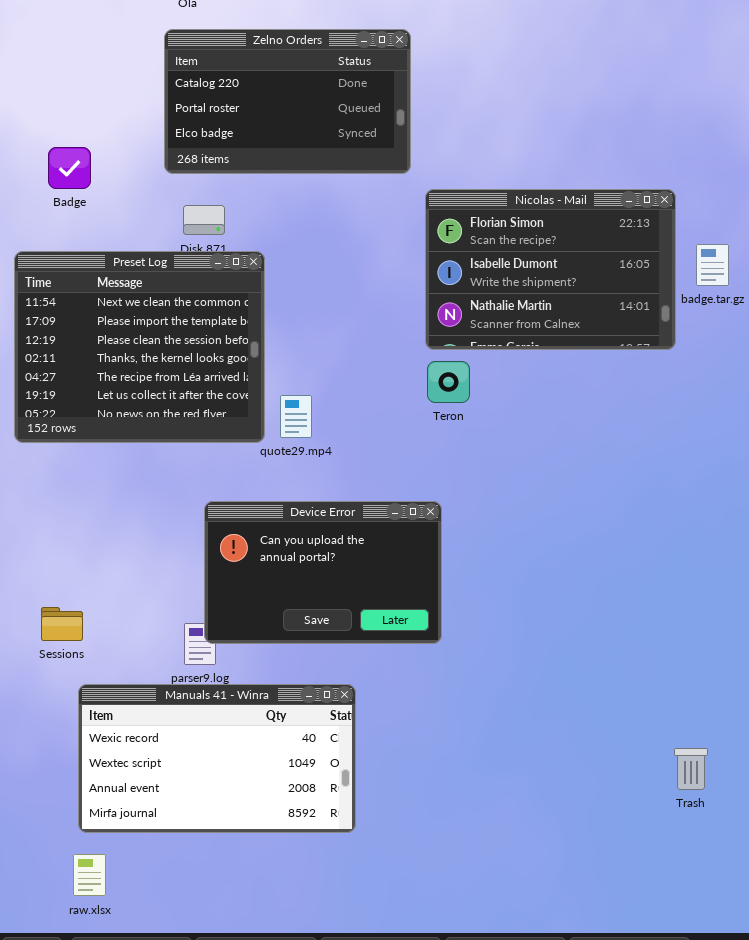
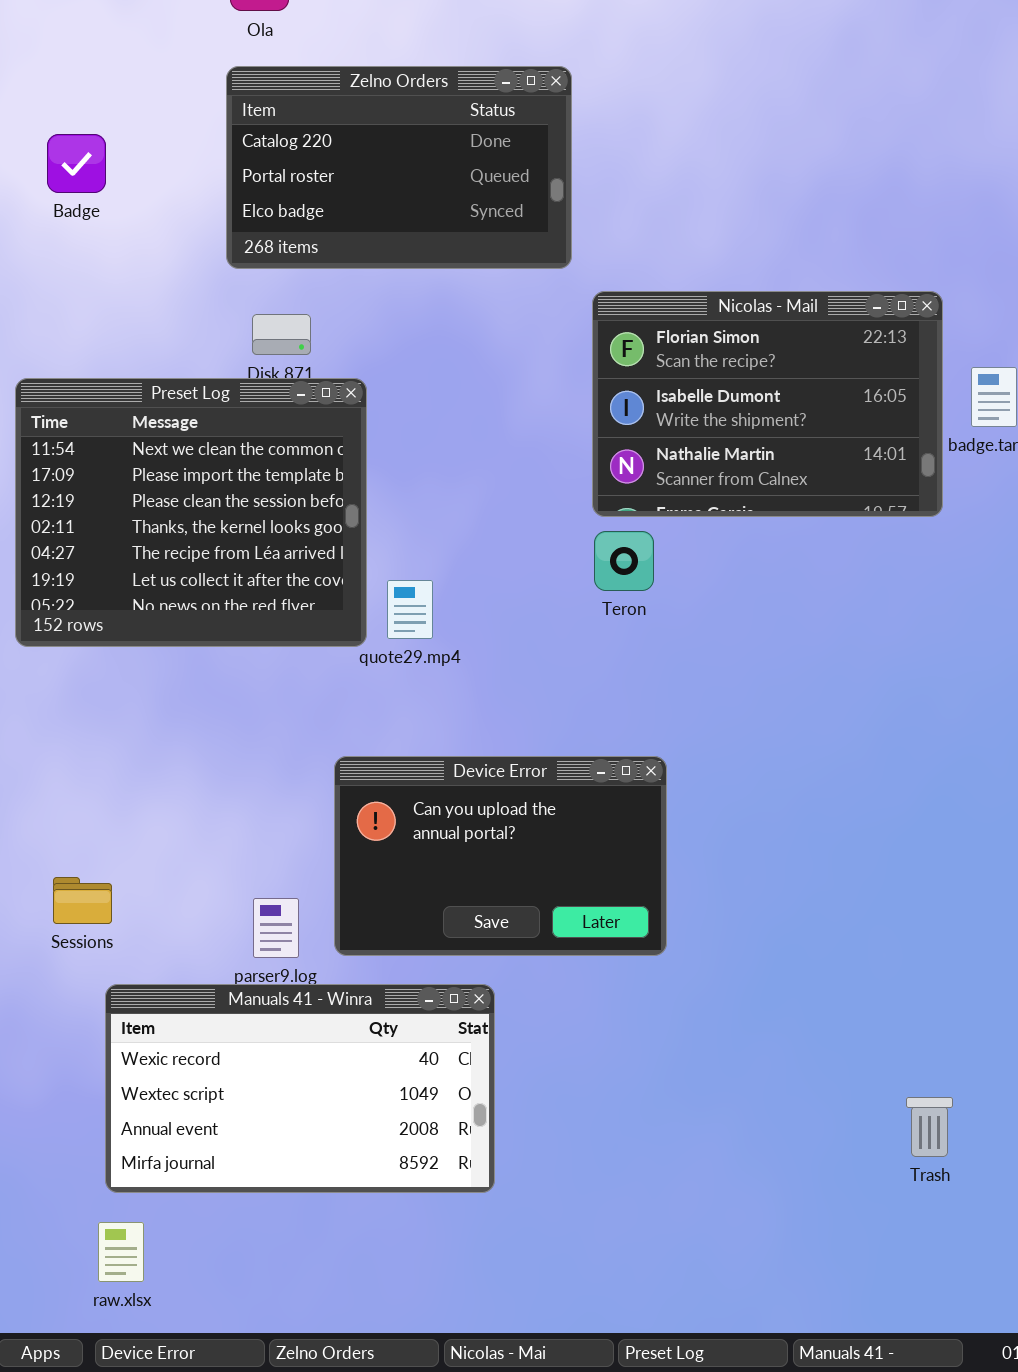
Badge: [48,147,91,189] -> [47,134,106,193], moved
Device Error: [204,501,442,644] -> [334,756,667,956], moved
Trash: [674,748,708,790] -> [906,1097,953,1157], moved

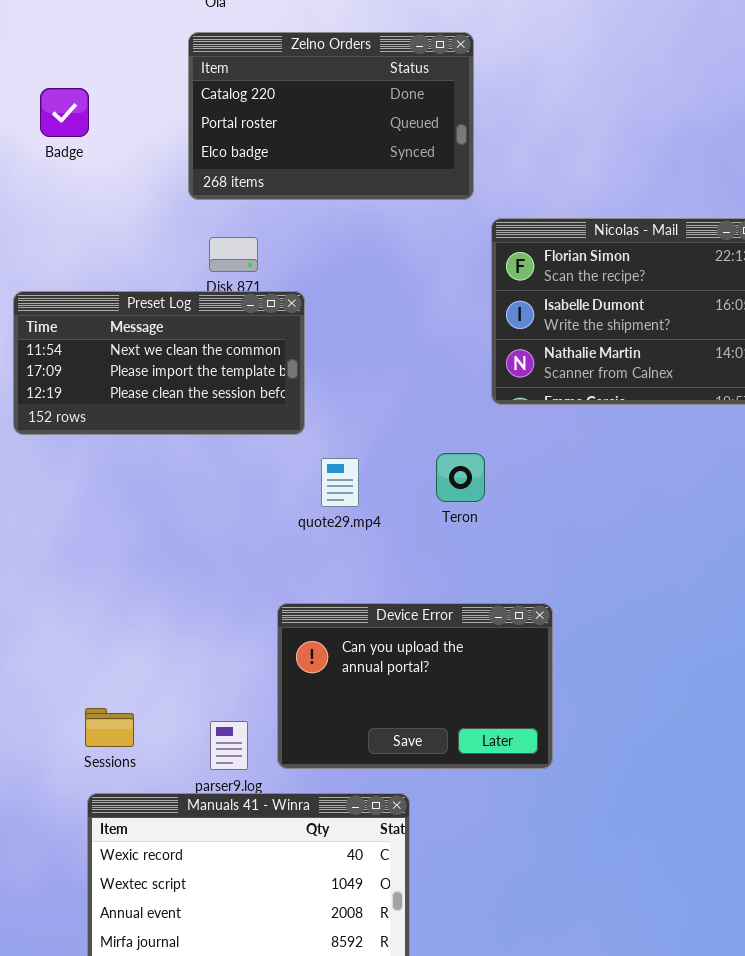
Preset Log: [15,378,367,647] -> [13,291,305,435], resized
Teron: [594,531,654,591] -> [436,453,485,502], moved
Sessions: [53,877,112,924] -> [85,708,134,747], moved

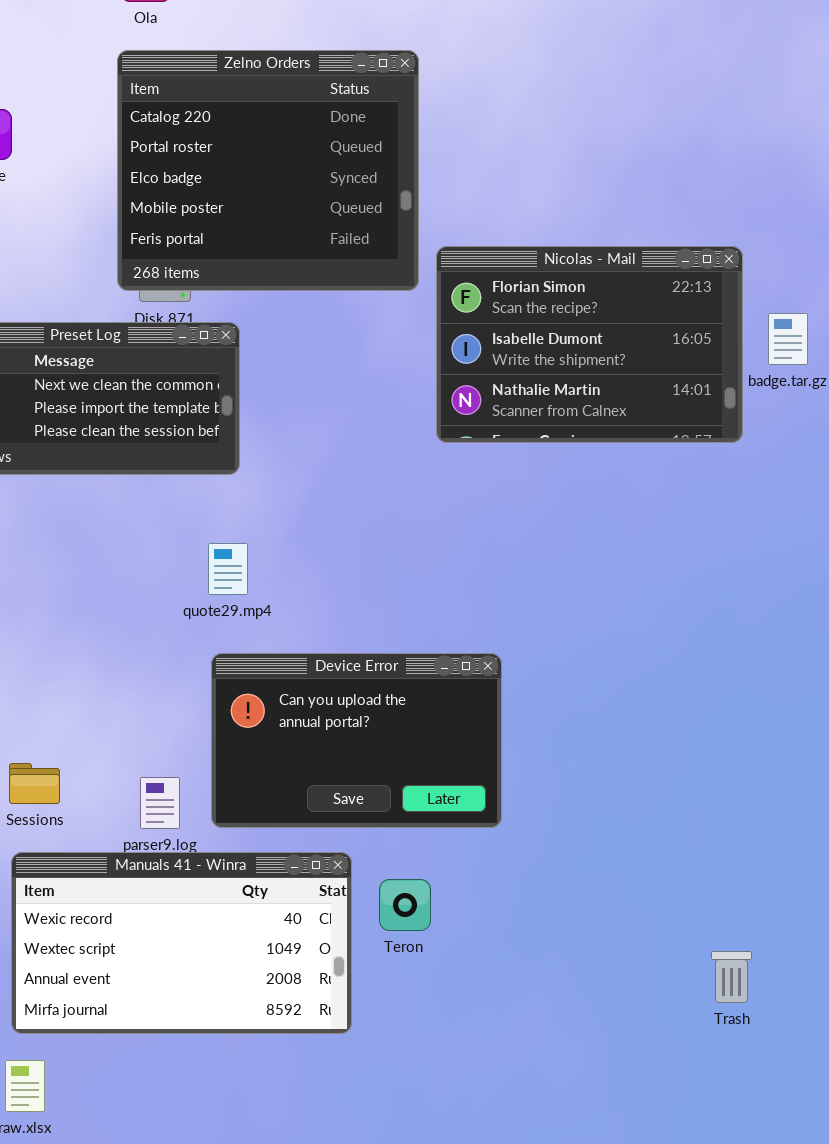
Zelno Orders: [188,32,474,200] -> [117,50,419,291], resized
Teron: [436,453,485,502] -> [379,879,431,931], moved
quote29.mp4: [321,458,359,507] -> [208,543,248,595], moved

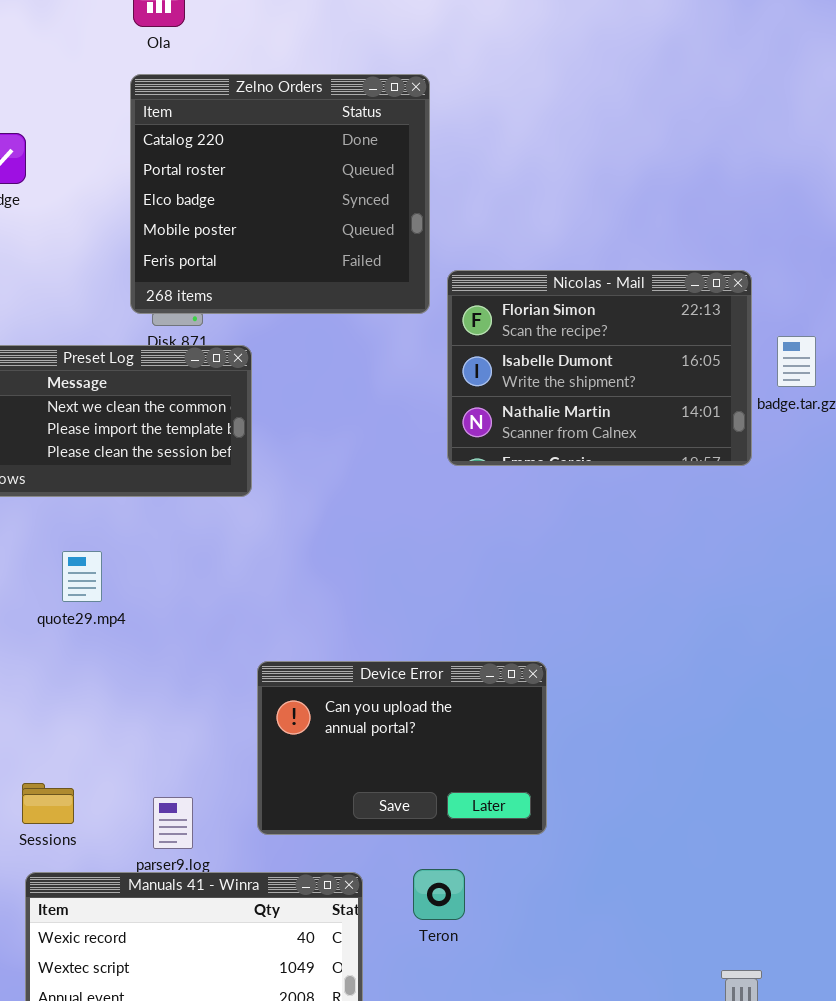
quote29.mp4: [208,543,248,595] -> [62,551,102,602], moved
Device Error: [211,653,502,828] -> [257,661,547,835], moved
Teron: [379,879,431,931] -> [413,869,465,920], moved

